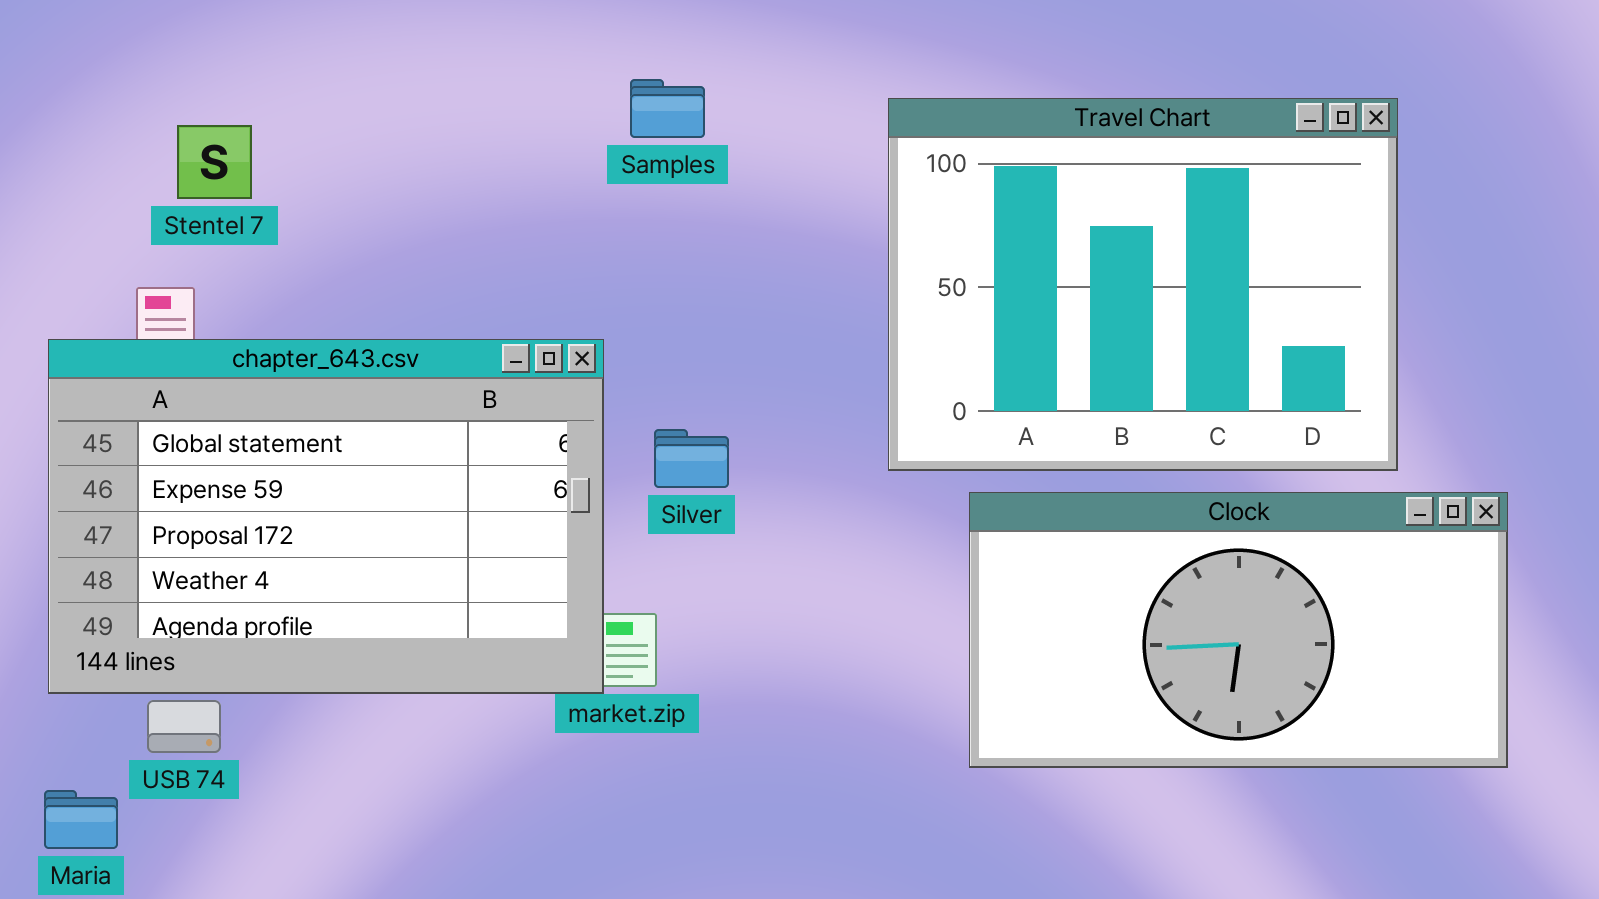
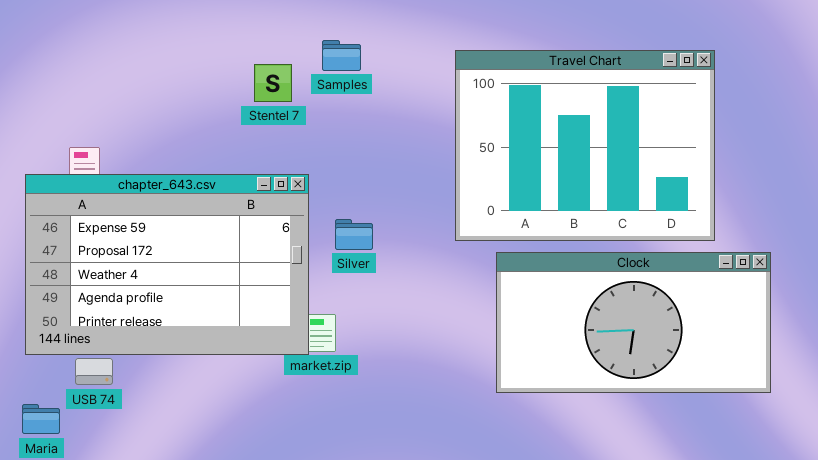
Stentel 7: [177,125,252,199] -> [254,64,292,102], moved
chapter_643.csv: [48,339,604,694] -> [25,174,309,355], scrolled down 1 row

